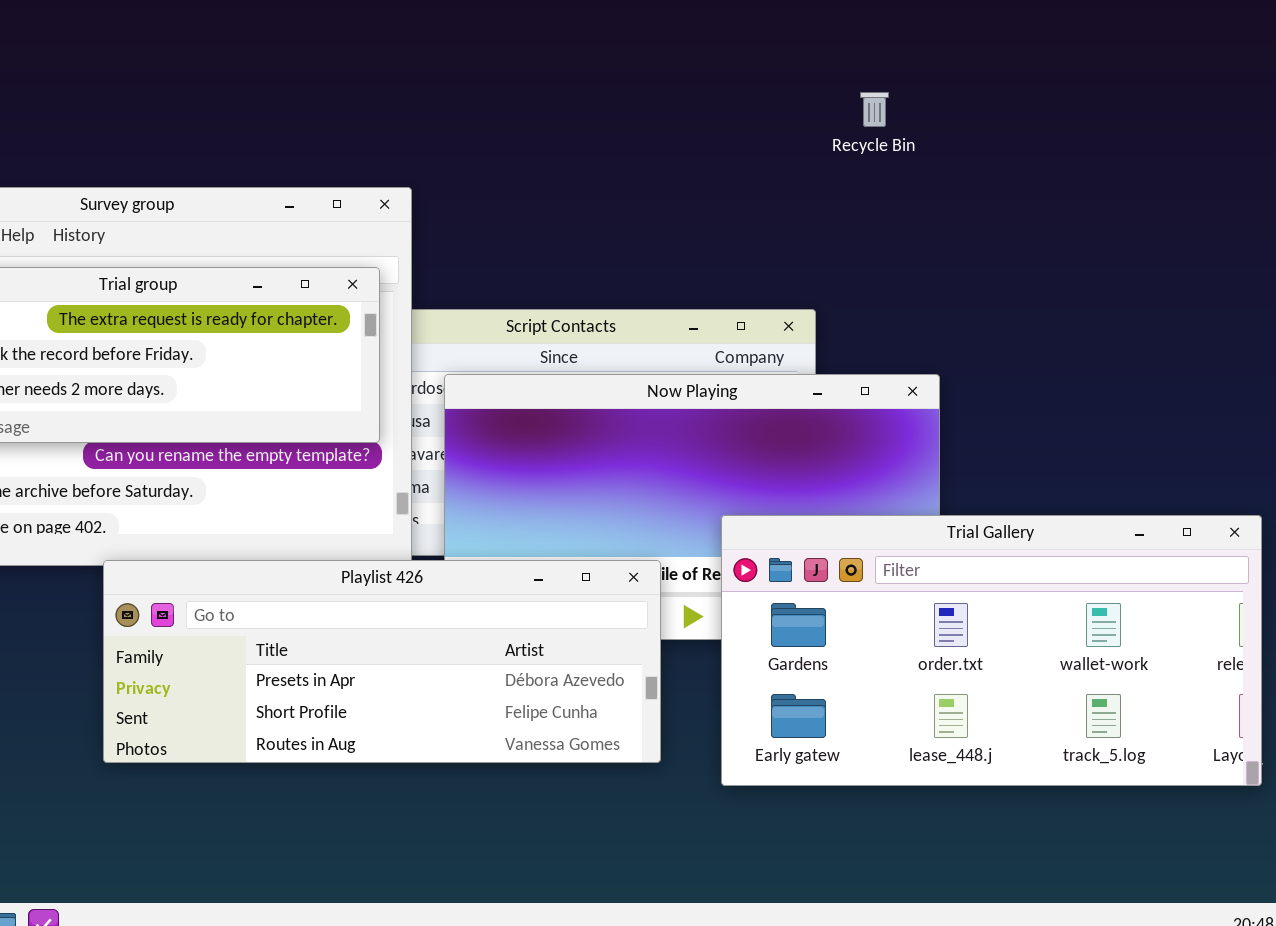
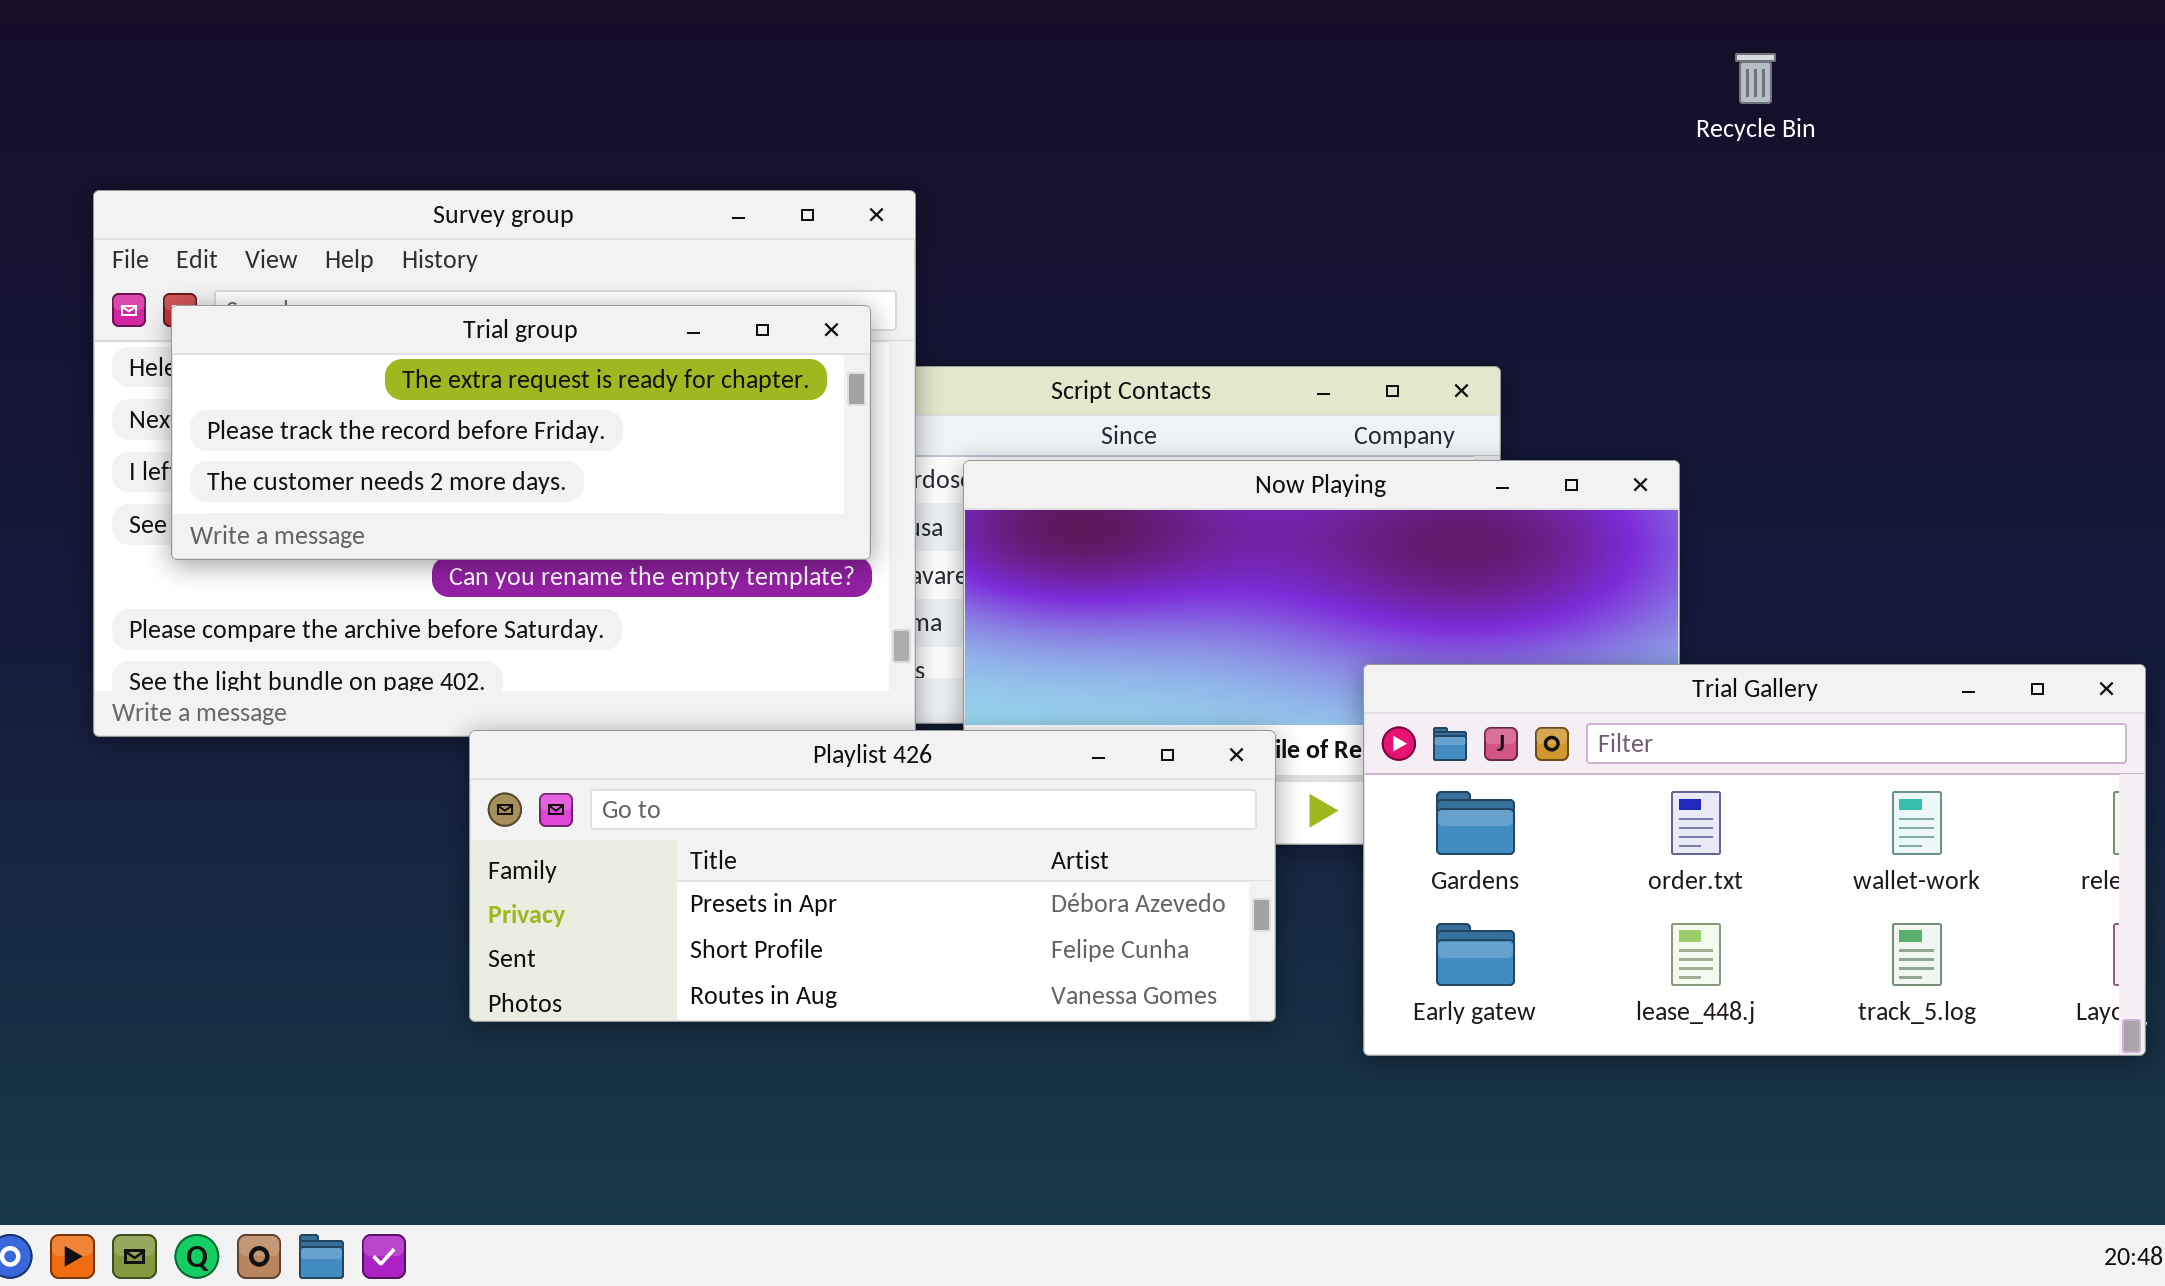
Recycle Bin: [860,92,889,127] -> [1735,53,1776,104], moved

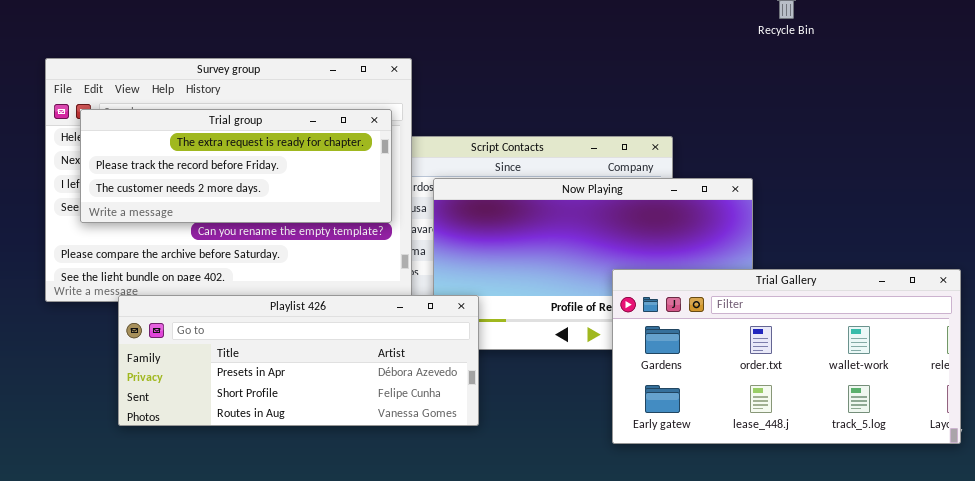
Playlist 426: [469,730,1276,1022] -> [118,295,479,426], moved

